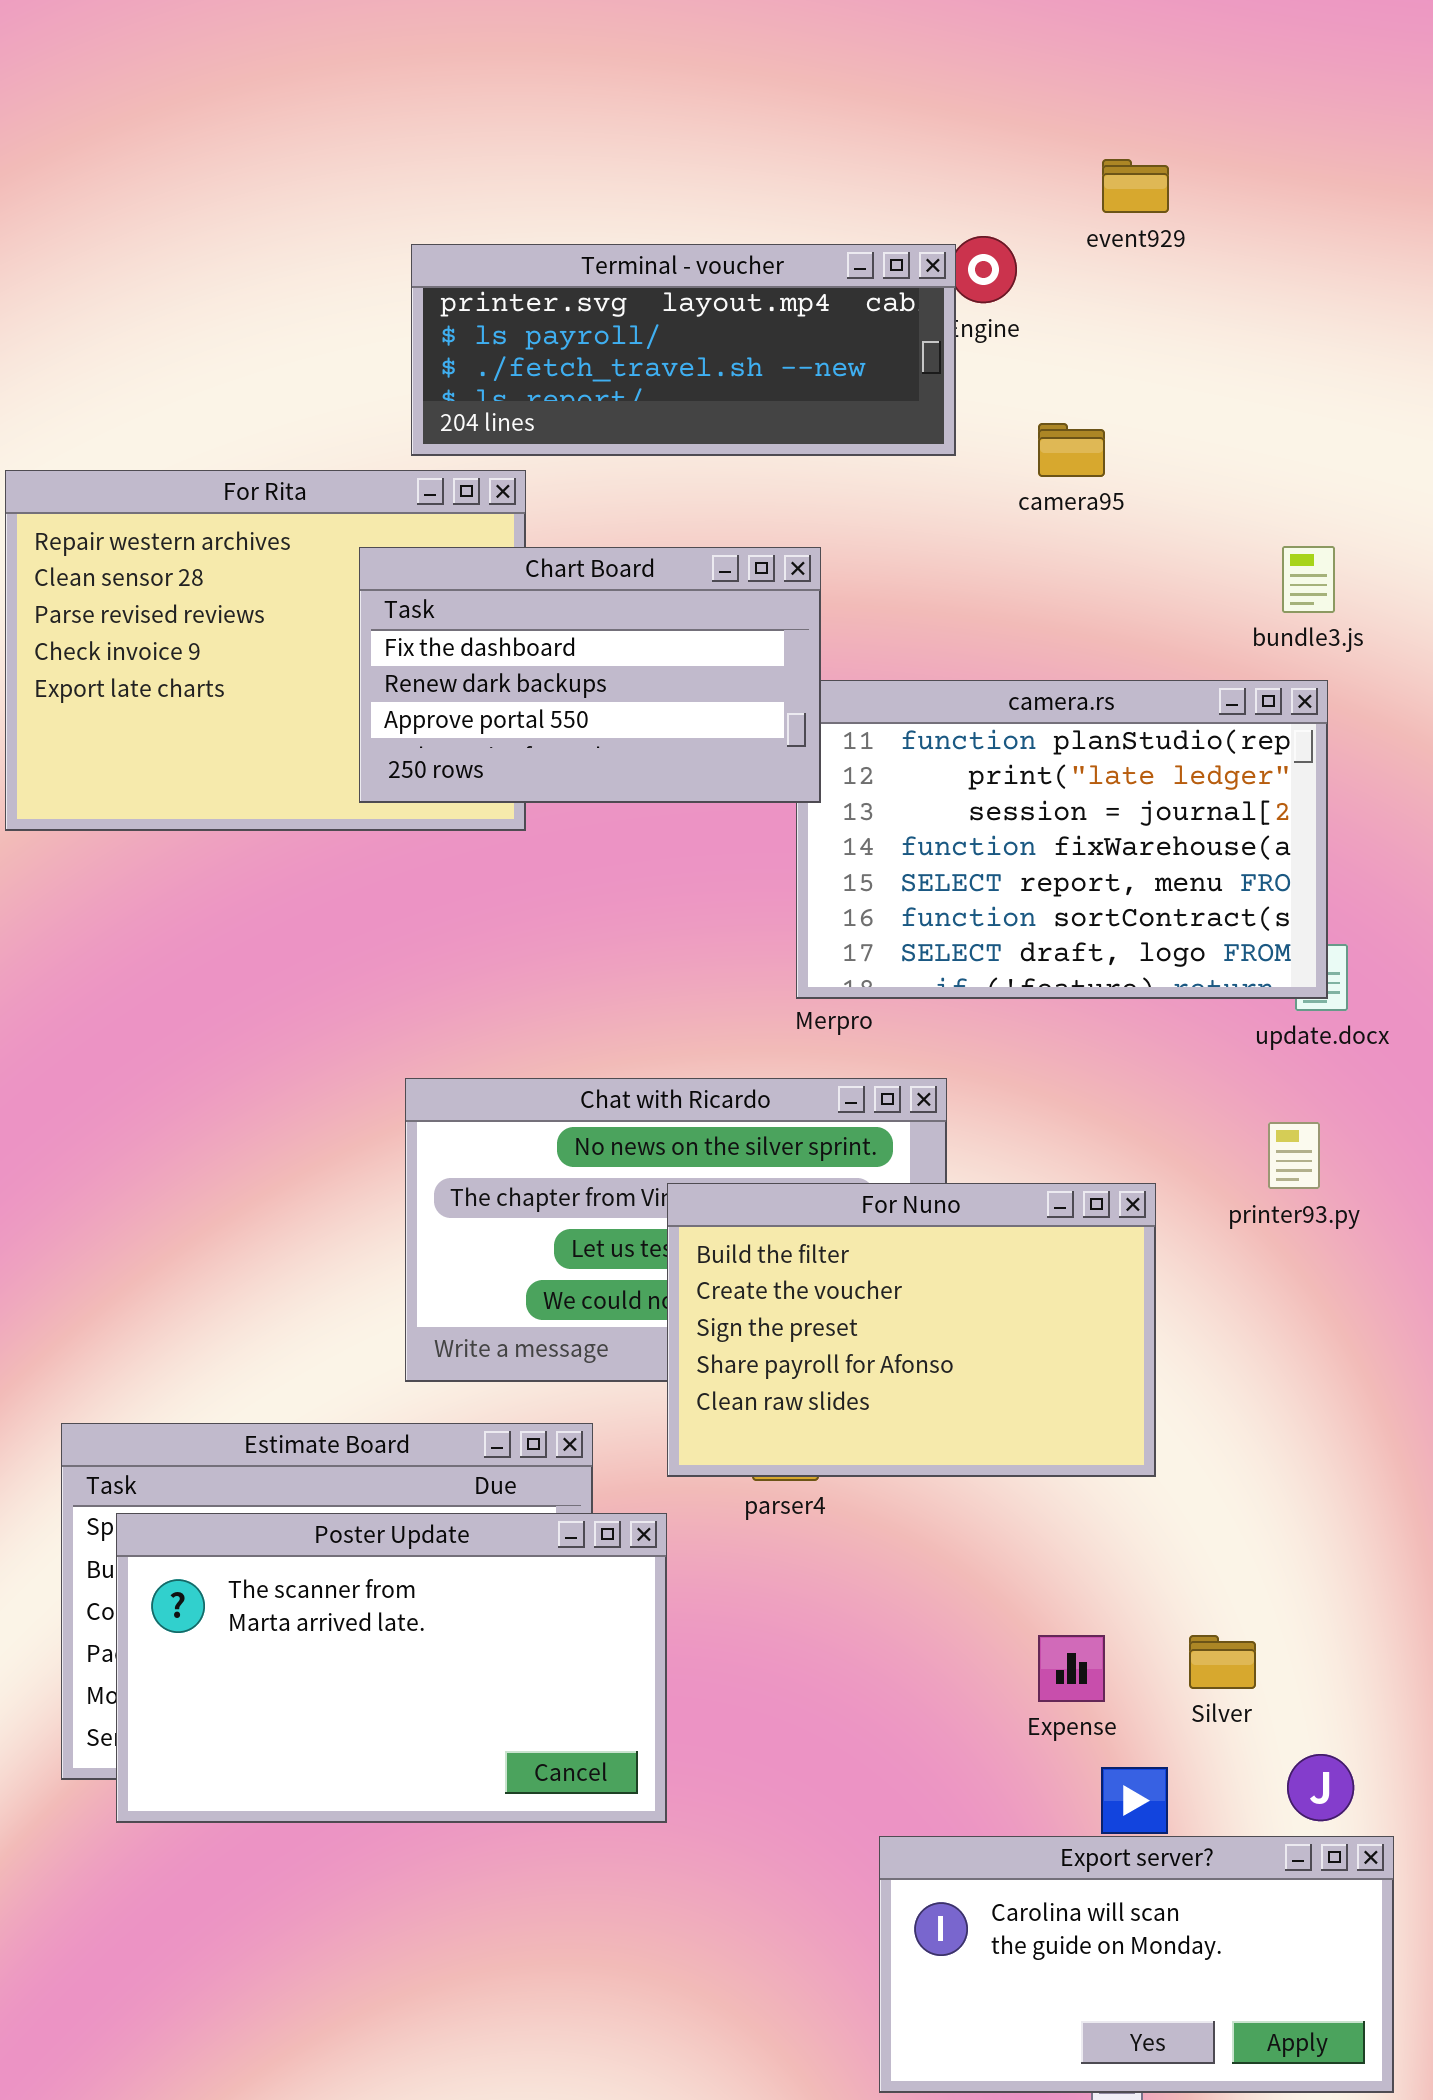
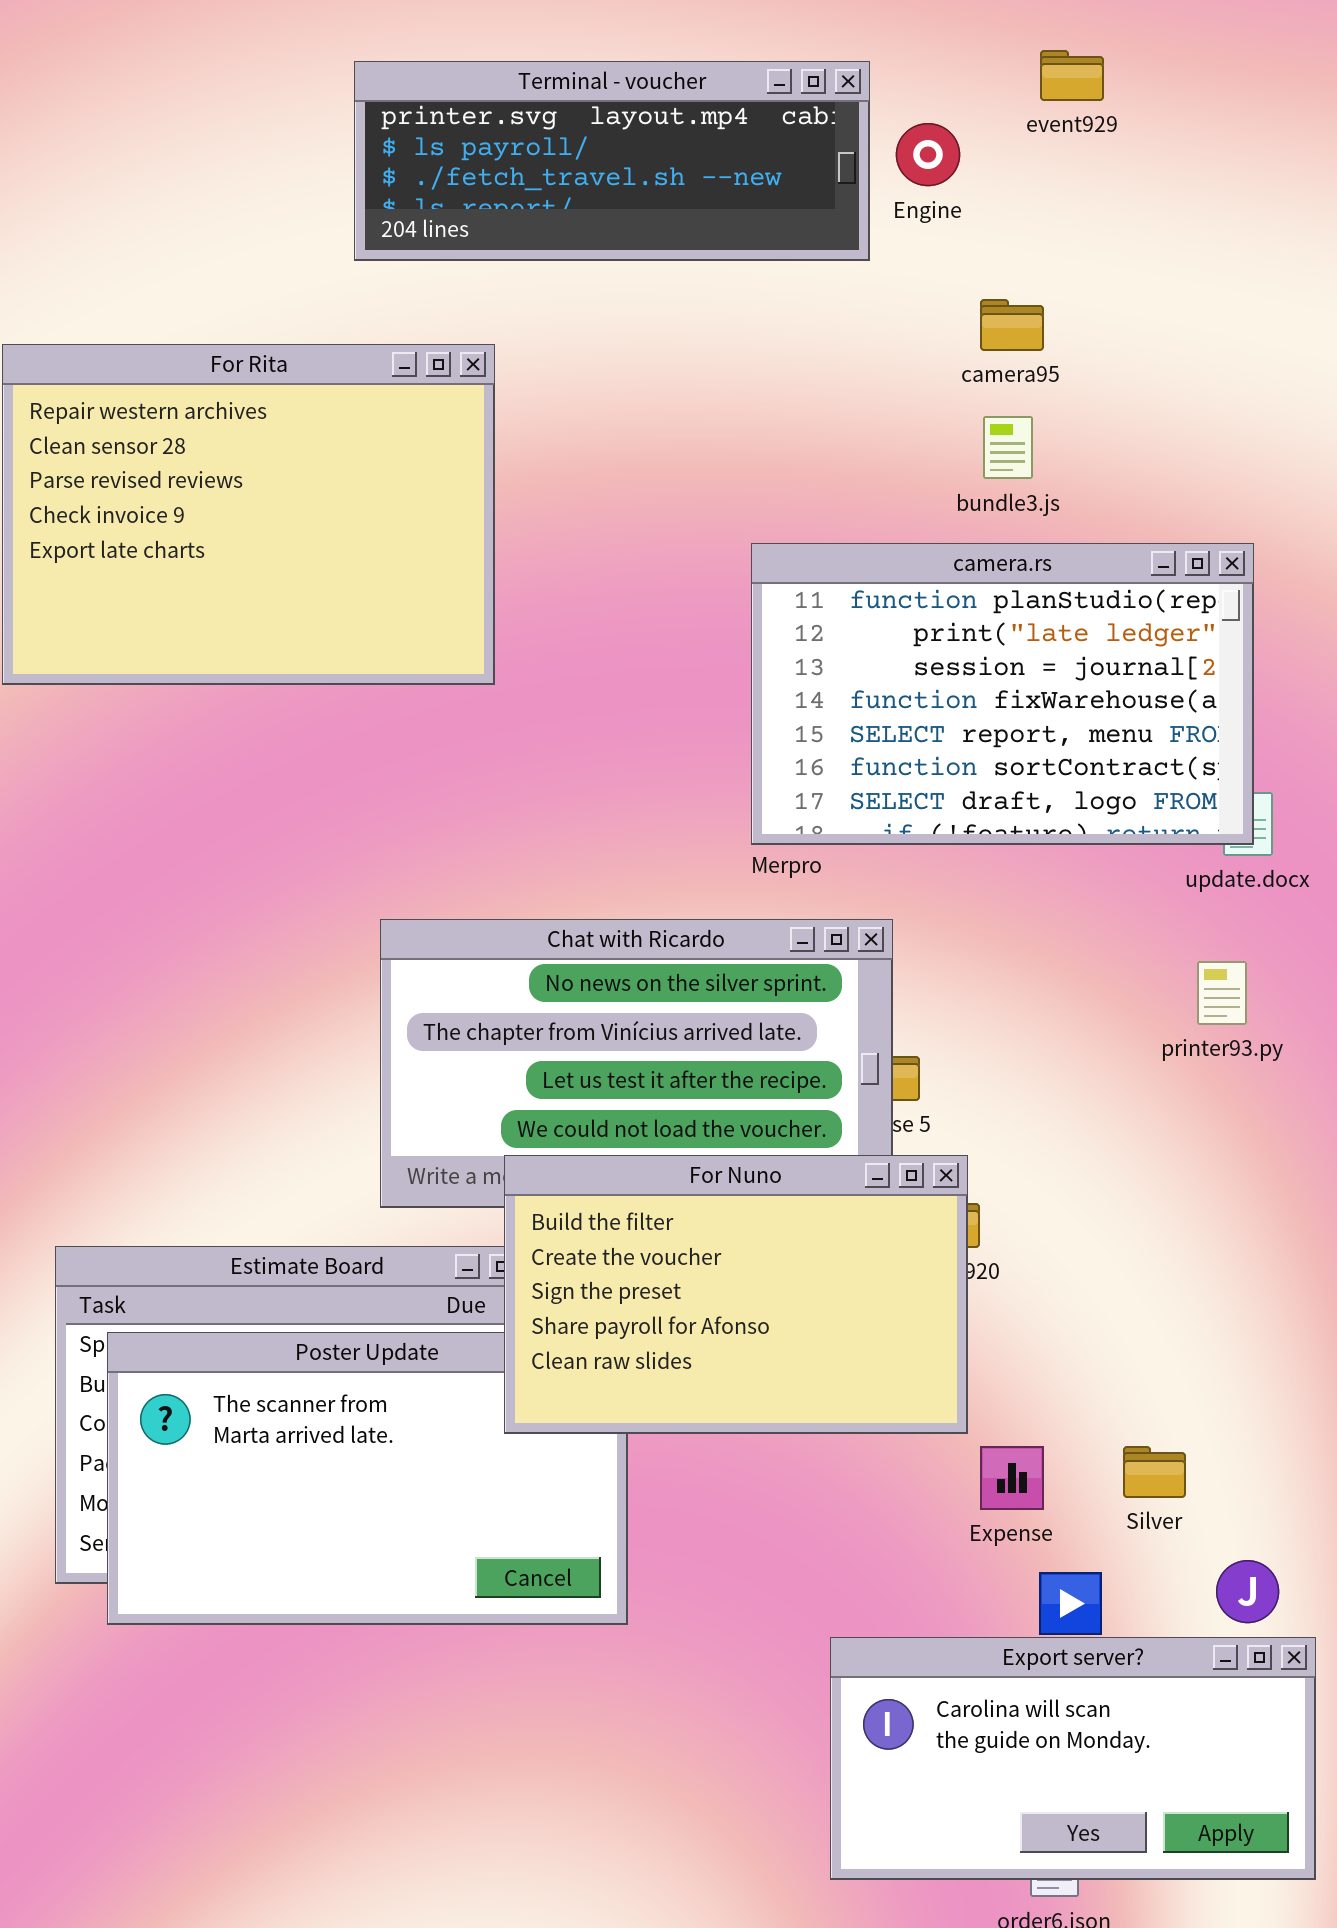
Terminal - voucher: [411,244,956,456] -> [354,61,870,261], moved
bundle3.js: [1282,546,1335,613] -> [983,416,1033,479], moved
Chart Board: [359,547,821,803] -> none, closed
For Nuno: [667,1183,1156,1477] -> [504,1155,968,1434], moved

